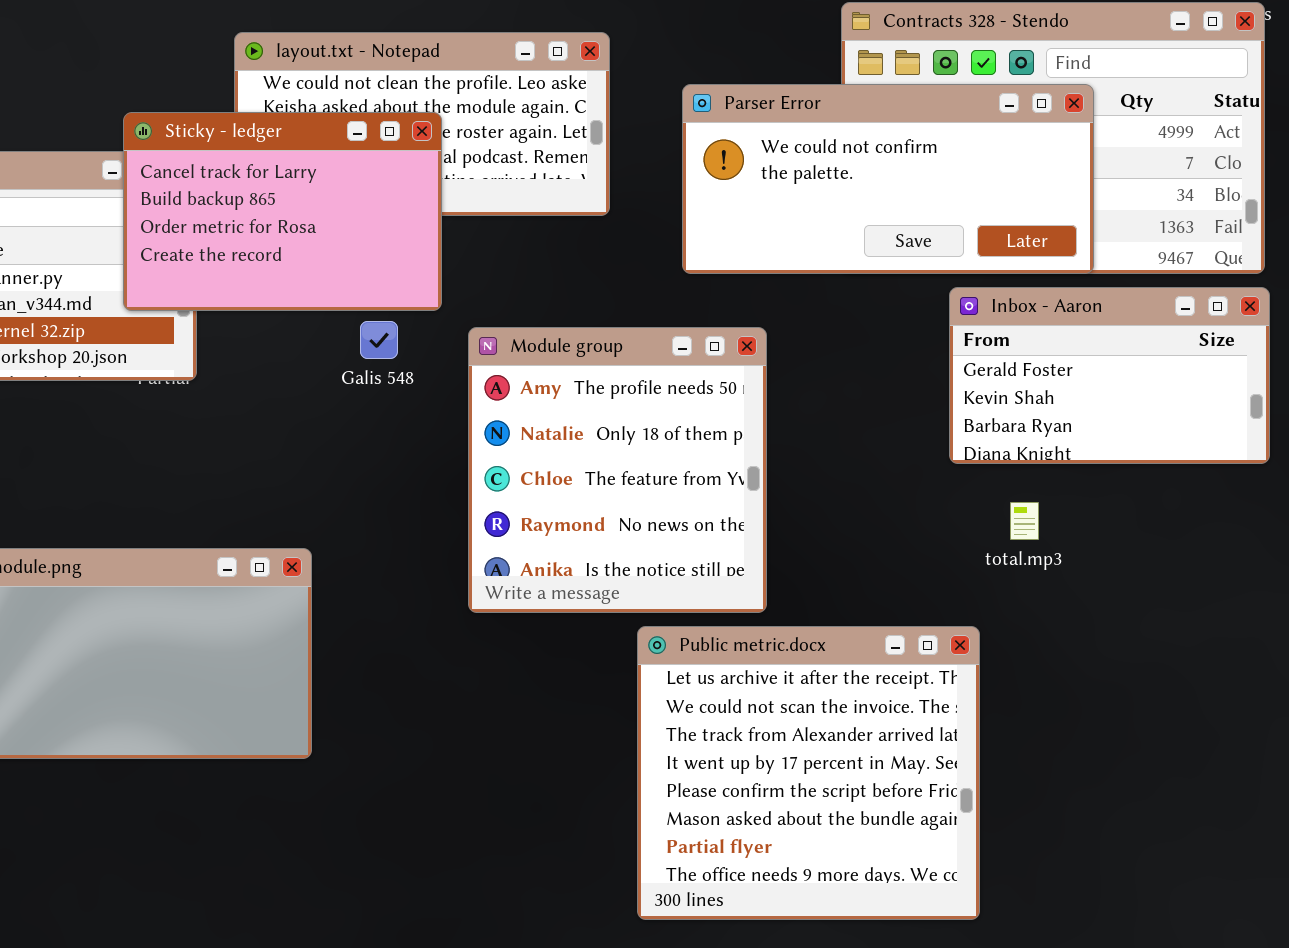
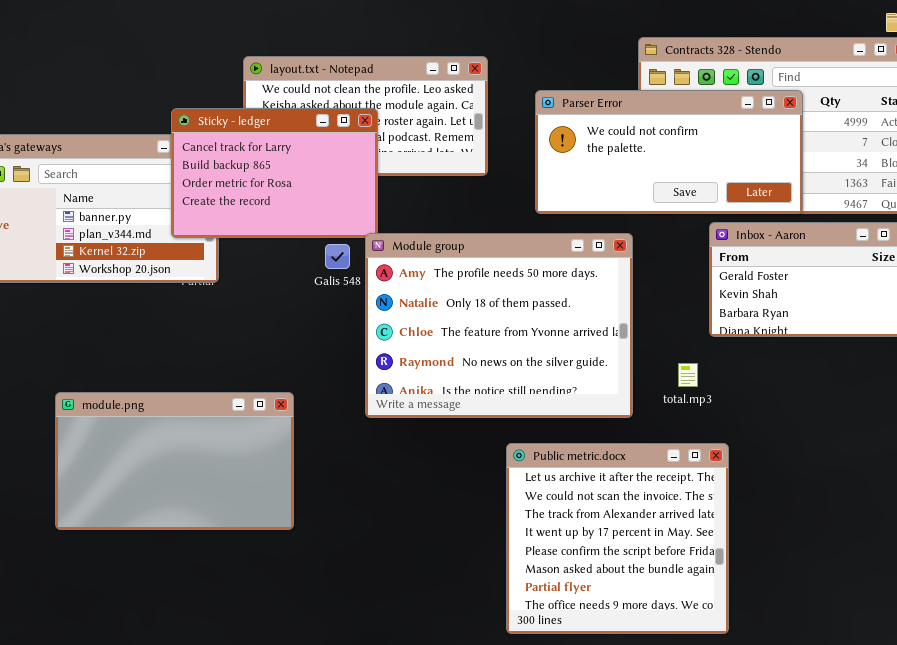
Module group: [468,327,767,613] -> [365,233,633,418], moved, resized
total.mp3: [1010,502,1039,540] -> [678,363,698,387], moved

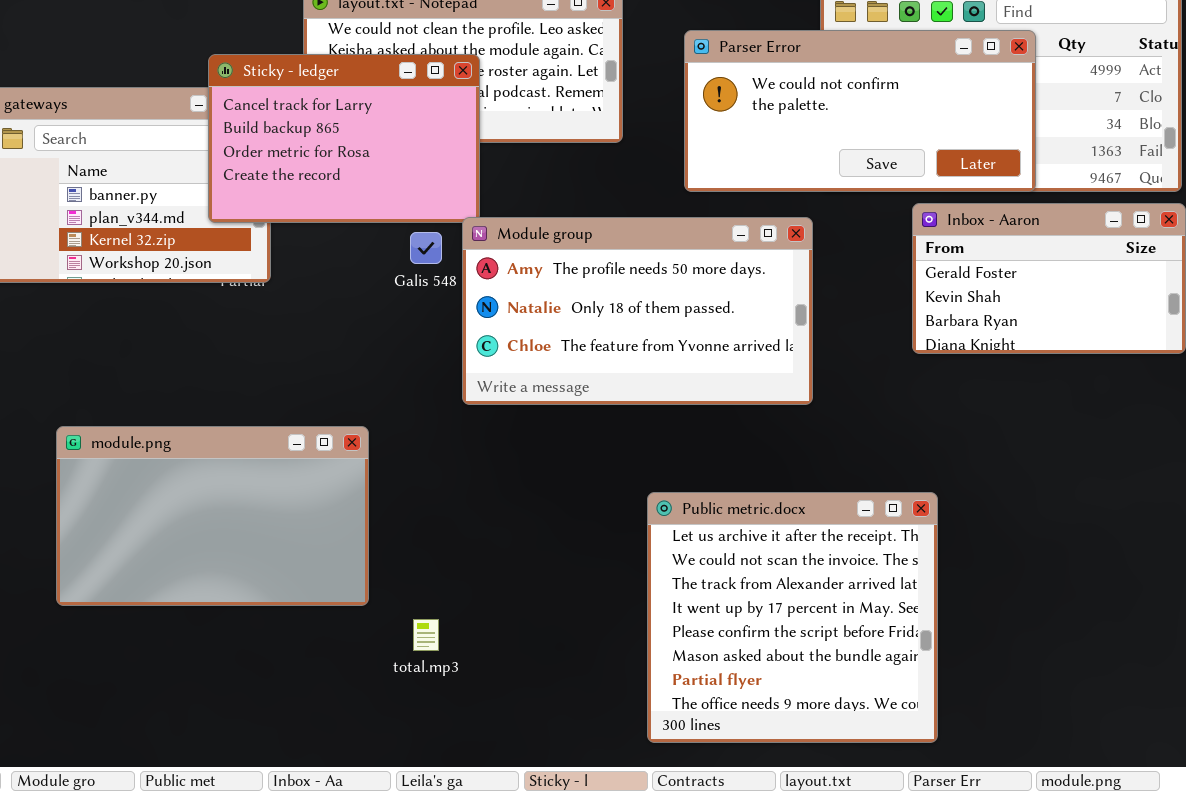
Module group: [365,233,633,418] -> [462,217,813,405], resized
total.mp3: [678,363,698,387] -> [413,619,439,651], moved

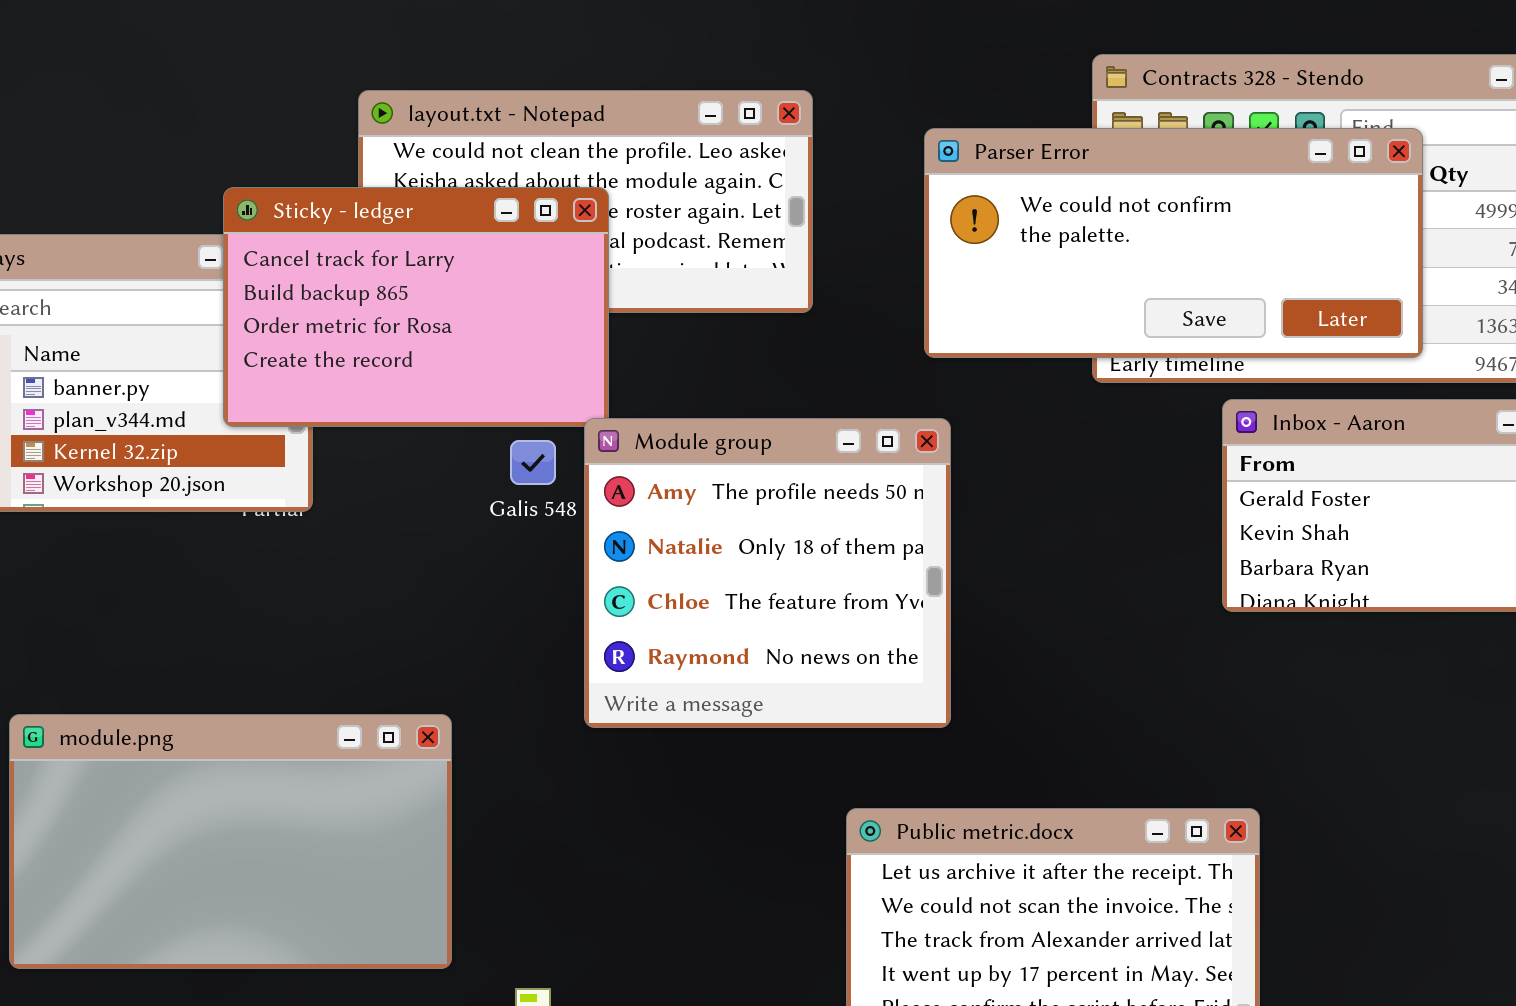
Parser Error: [684,30,1036,192] -> [924,128,1423,358], moved
Module group: [462,217,813,405] -> [584,418,951,728], resized

